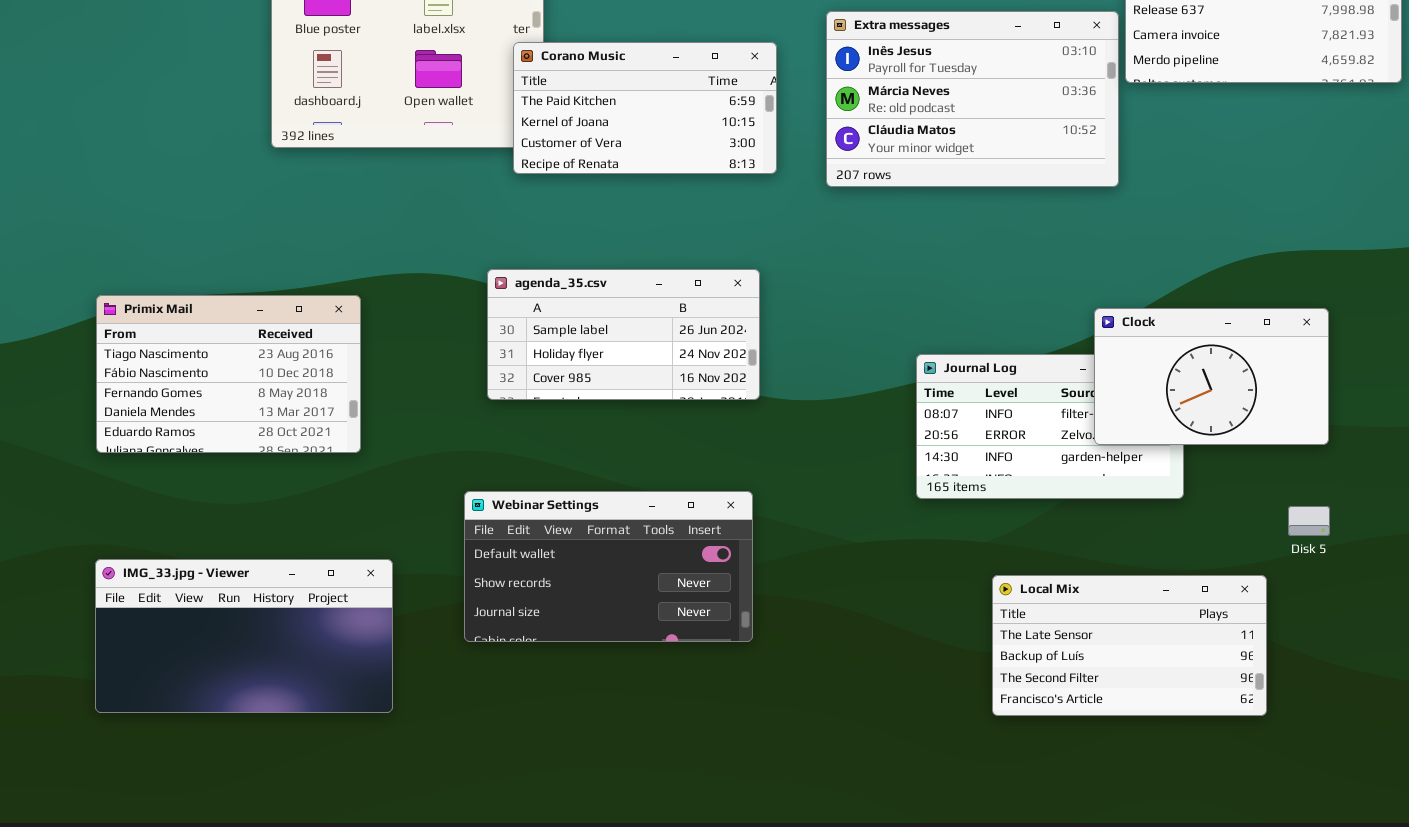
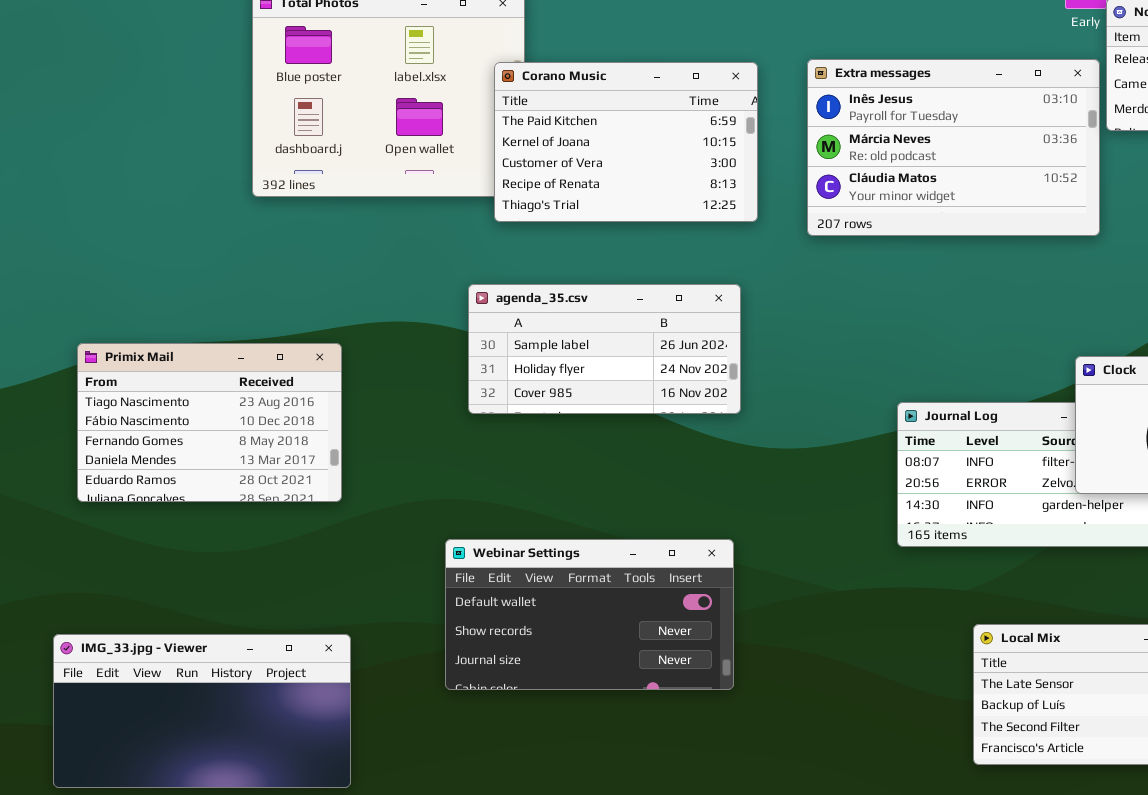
Corano Music: [513,42,777,174] -> [494,62,758,222], resized
agenda_35.csv: [487,269,760,400] -> [468,284,741,414], moved
IMG_33.jpg - Viewer: [95,559,393,713] -> [53,634,351,788], moved

